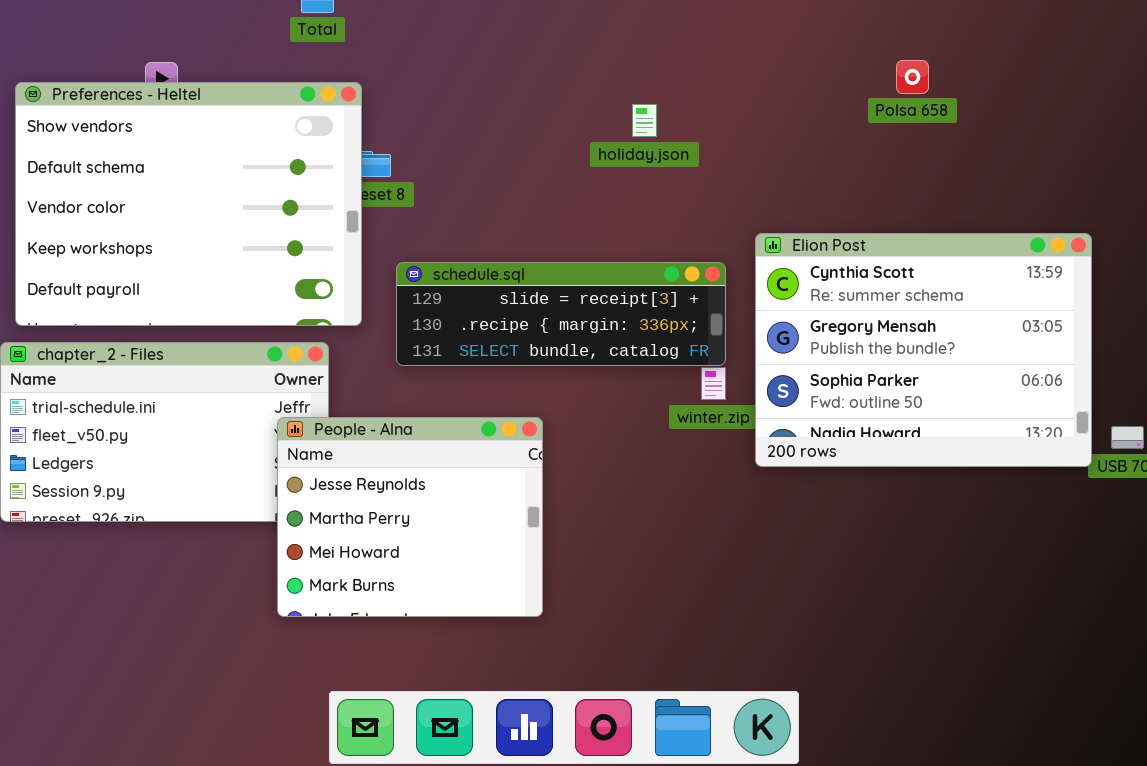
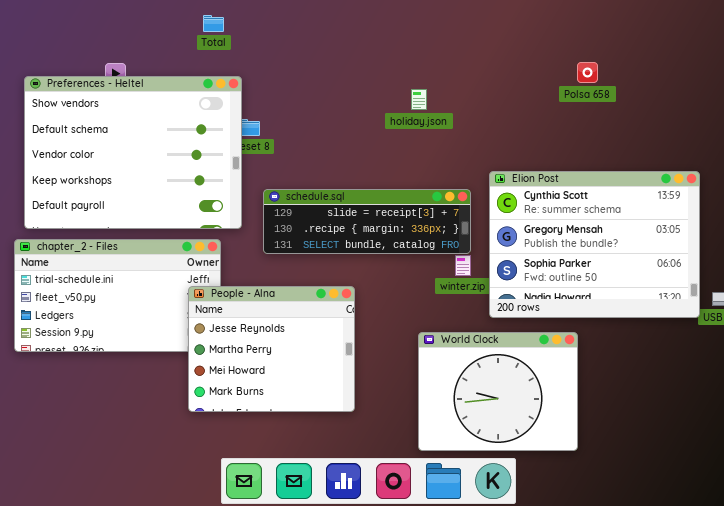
World Clock: none -> [418,332,578,451], opened

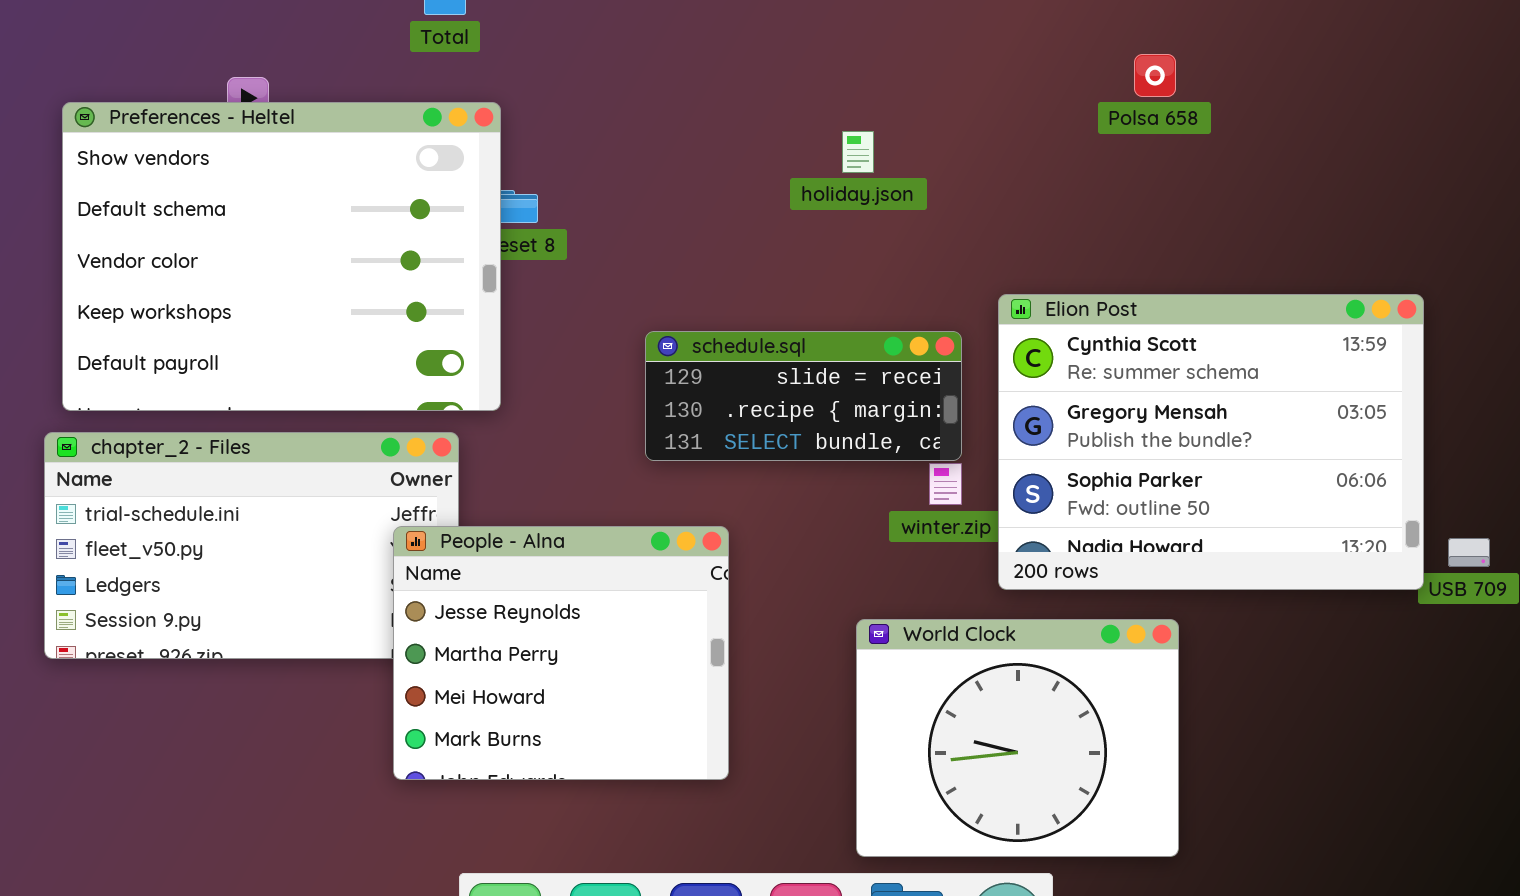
Polsa 658: [577,62,598,83] -> [1134,54,1176,97], moved
schedule.sql: [263,189,471,254] -> [645,331,962,461], resized

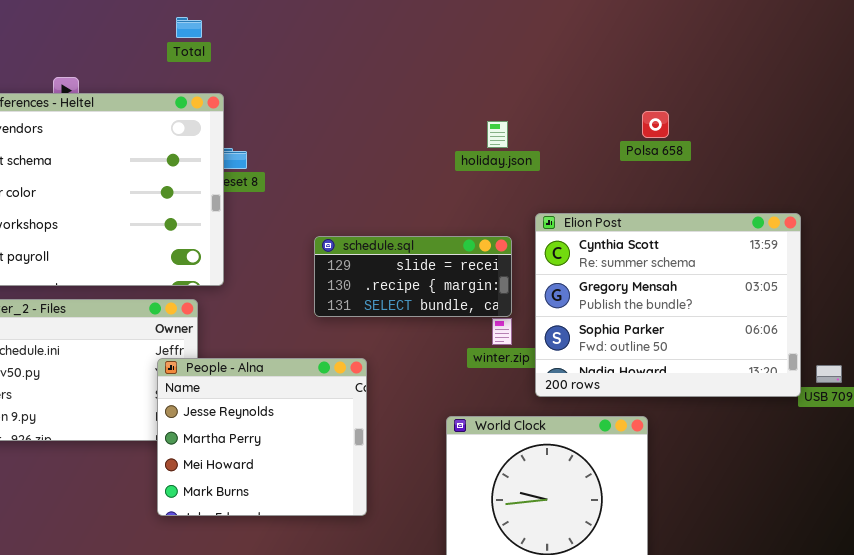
Polsa 658: [1134,54,1176,97] -> [642,111,669,138], moved
holiday.json: [842,131,874,173] -> [487,121,508,148], moved

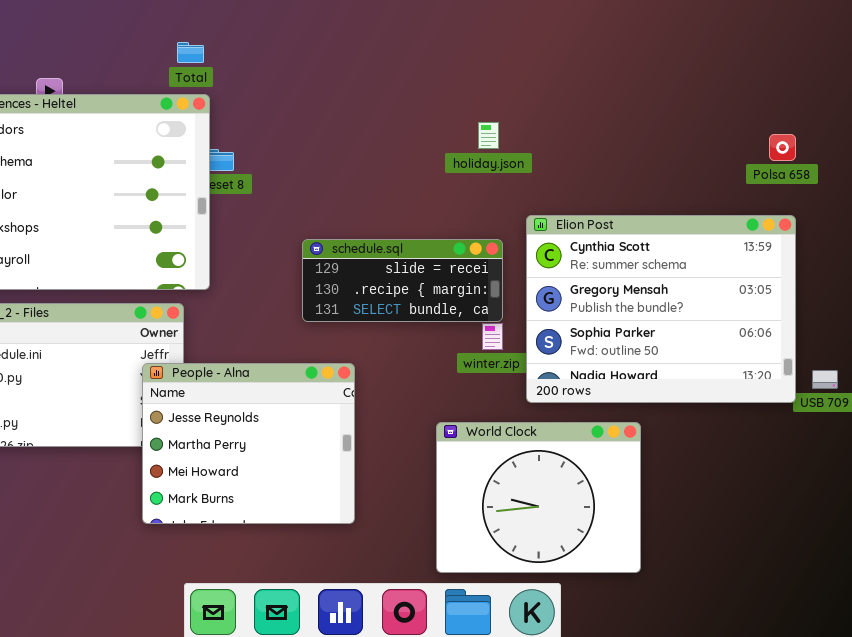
Total: [176,17,202,38] -> [177,42,204,63], moved
Polsa 658: [642,111,669,138] -> [769,134,796,161], moved

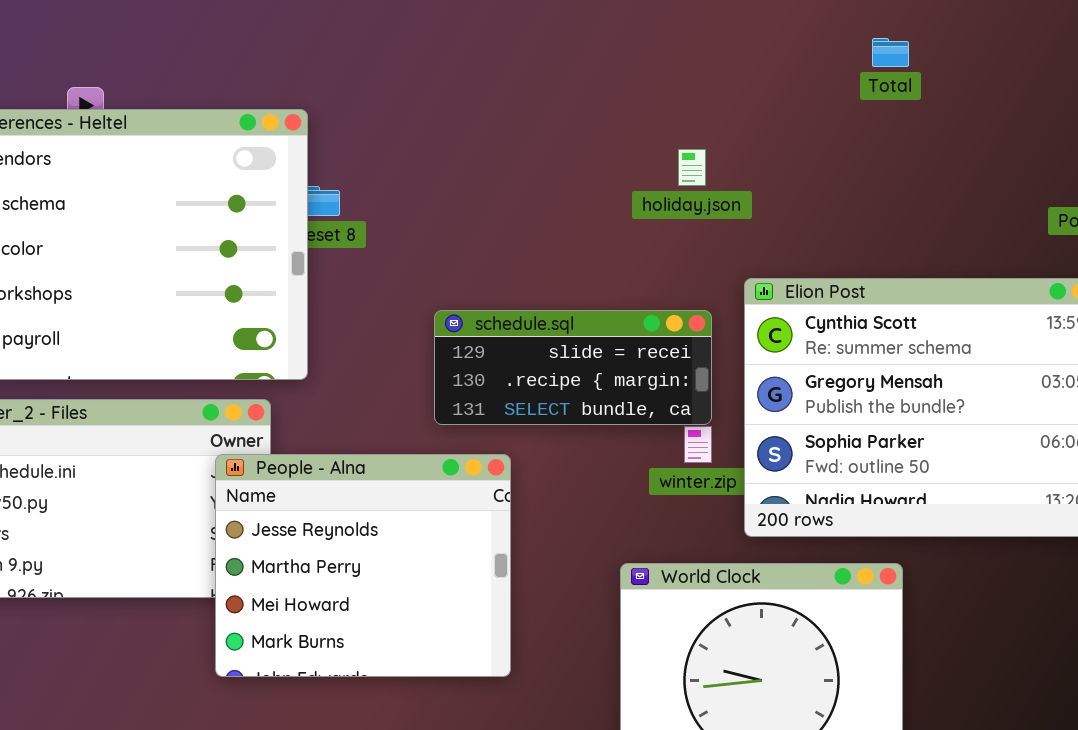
Total: [177,42,204,63] -> [872,38,909,67], moved
People - Alna: [142,363,355,524] -> [215,454,511,677], moved

